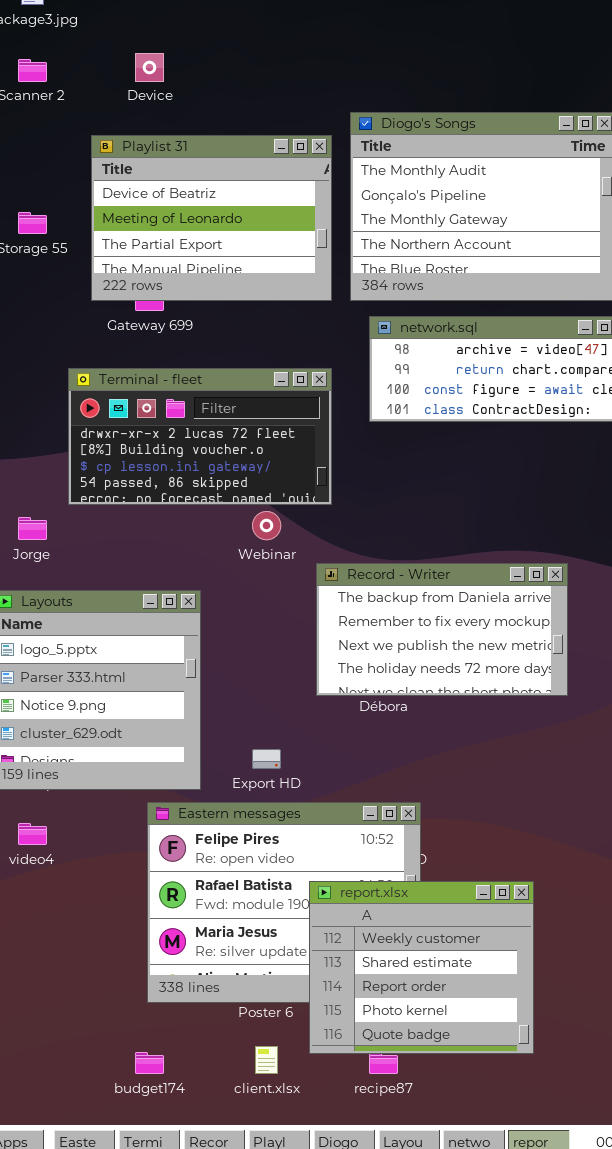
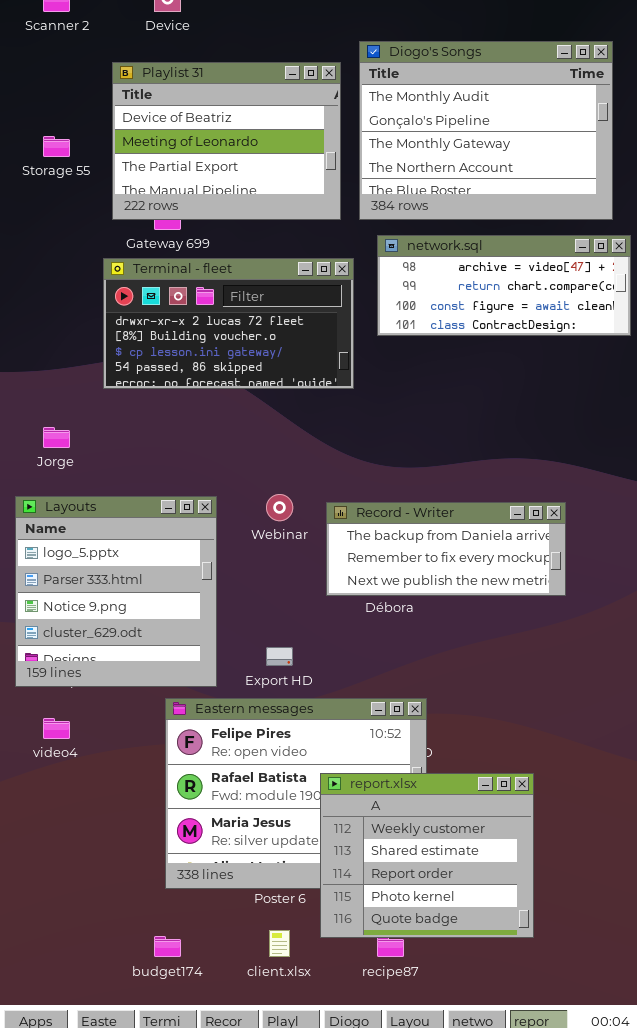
Terminal - fleet: [68,368,332,505] -> [103,258,354,389], moved
Webinar: [252,511,281,540] -> [266,494,293,521], moved
Record - Writer: [316,563,568,696] -> [326,502,566,596], resized

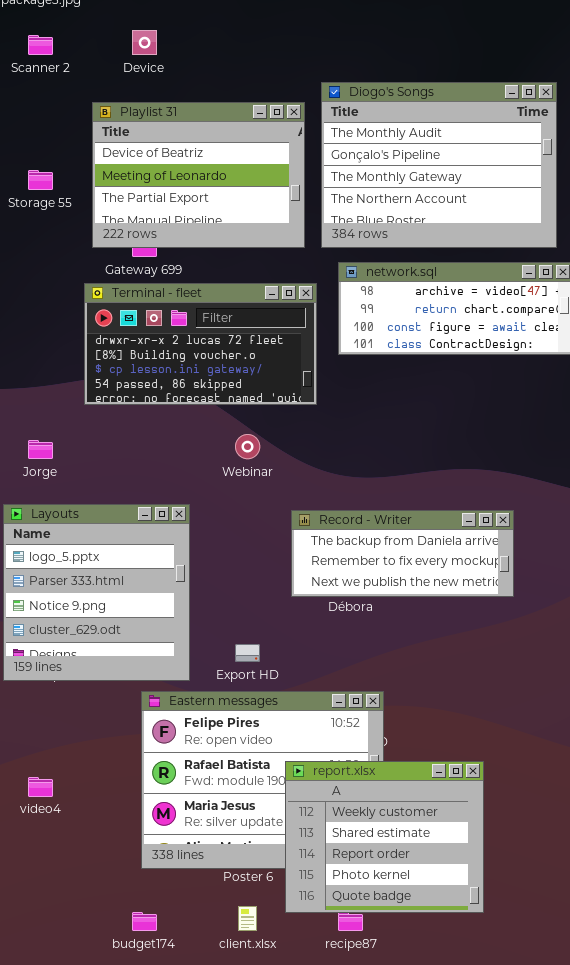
Webinar: [266,494,293,521] -> [235,434,260,459], moved
video4: [43,718,70,739] -> [28,777,53,797], moved

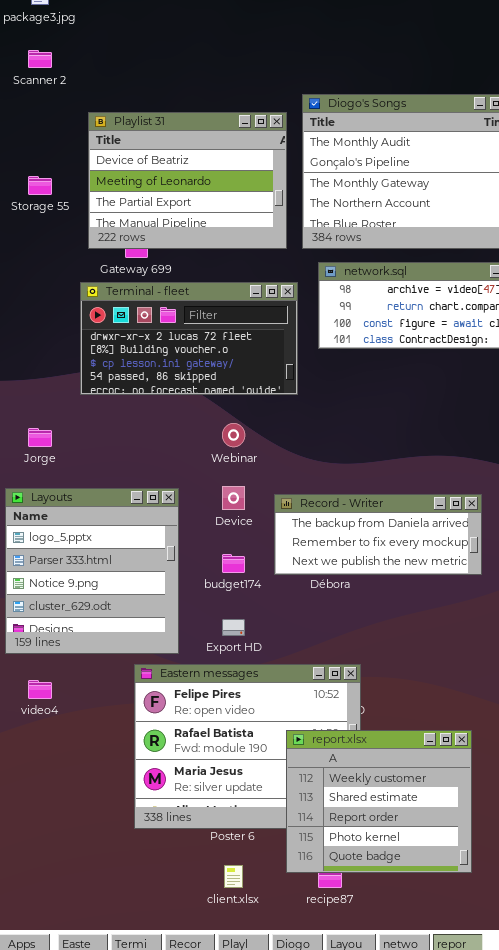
Device: [132,30,157,55] -> [222,486,245,510], moved
report.xlsx: [285,761,484,913] -> [286,730,472,873], moved
video4: [28,777,53,797] -> [28,680,52,699], moved
budget174: [132,912,157,931] -> [222,554,245,573], moved

